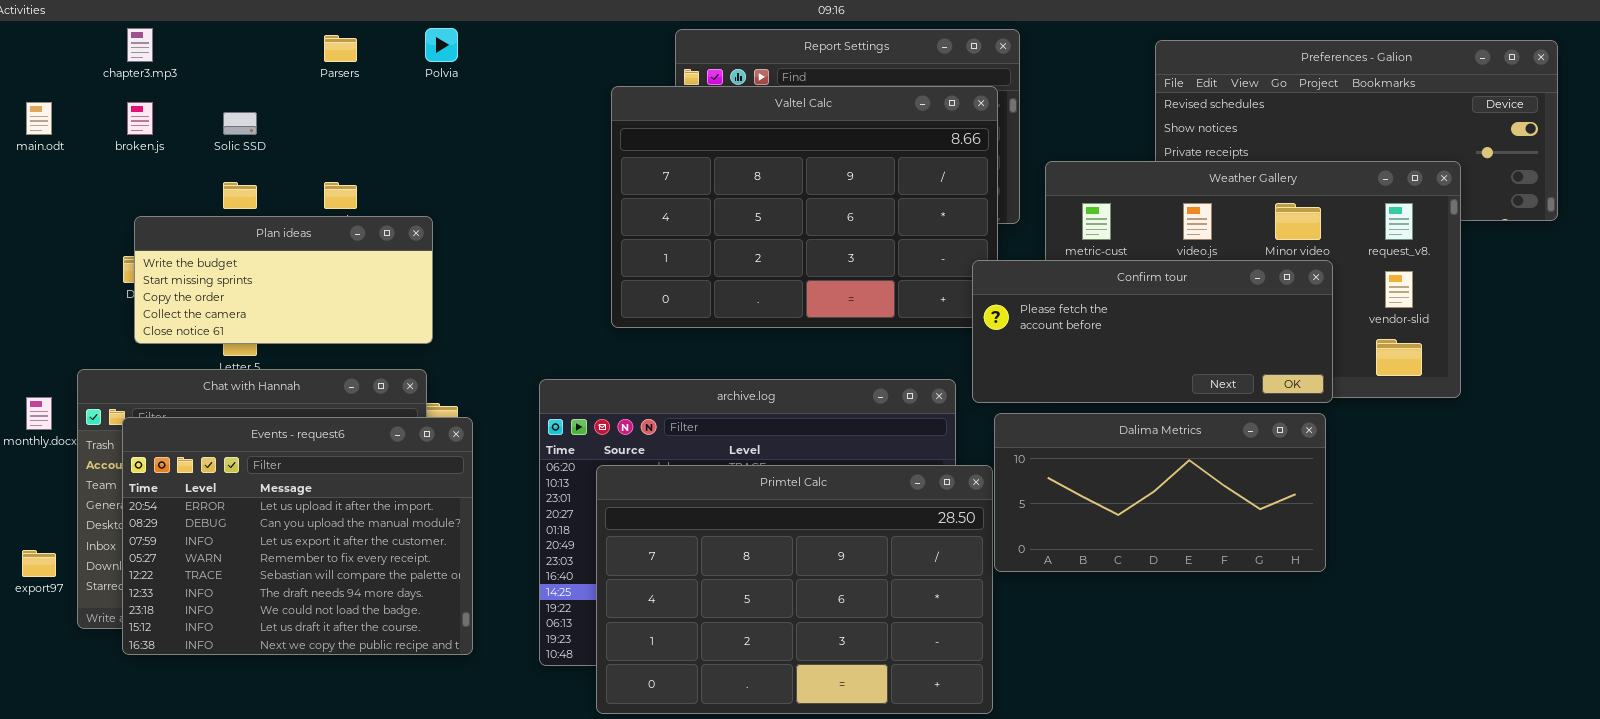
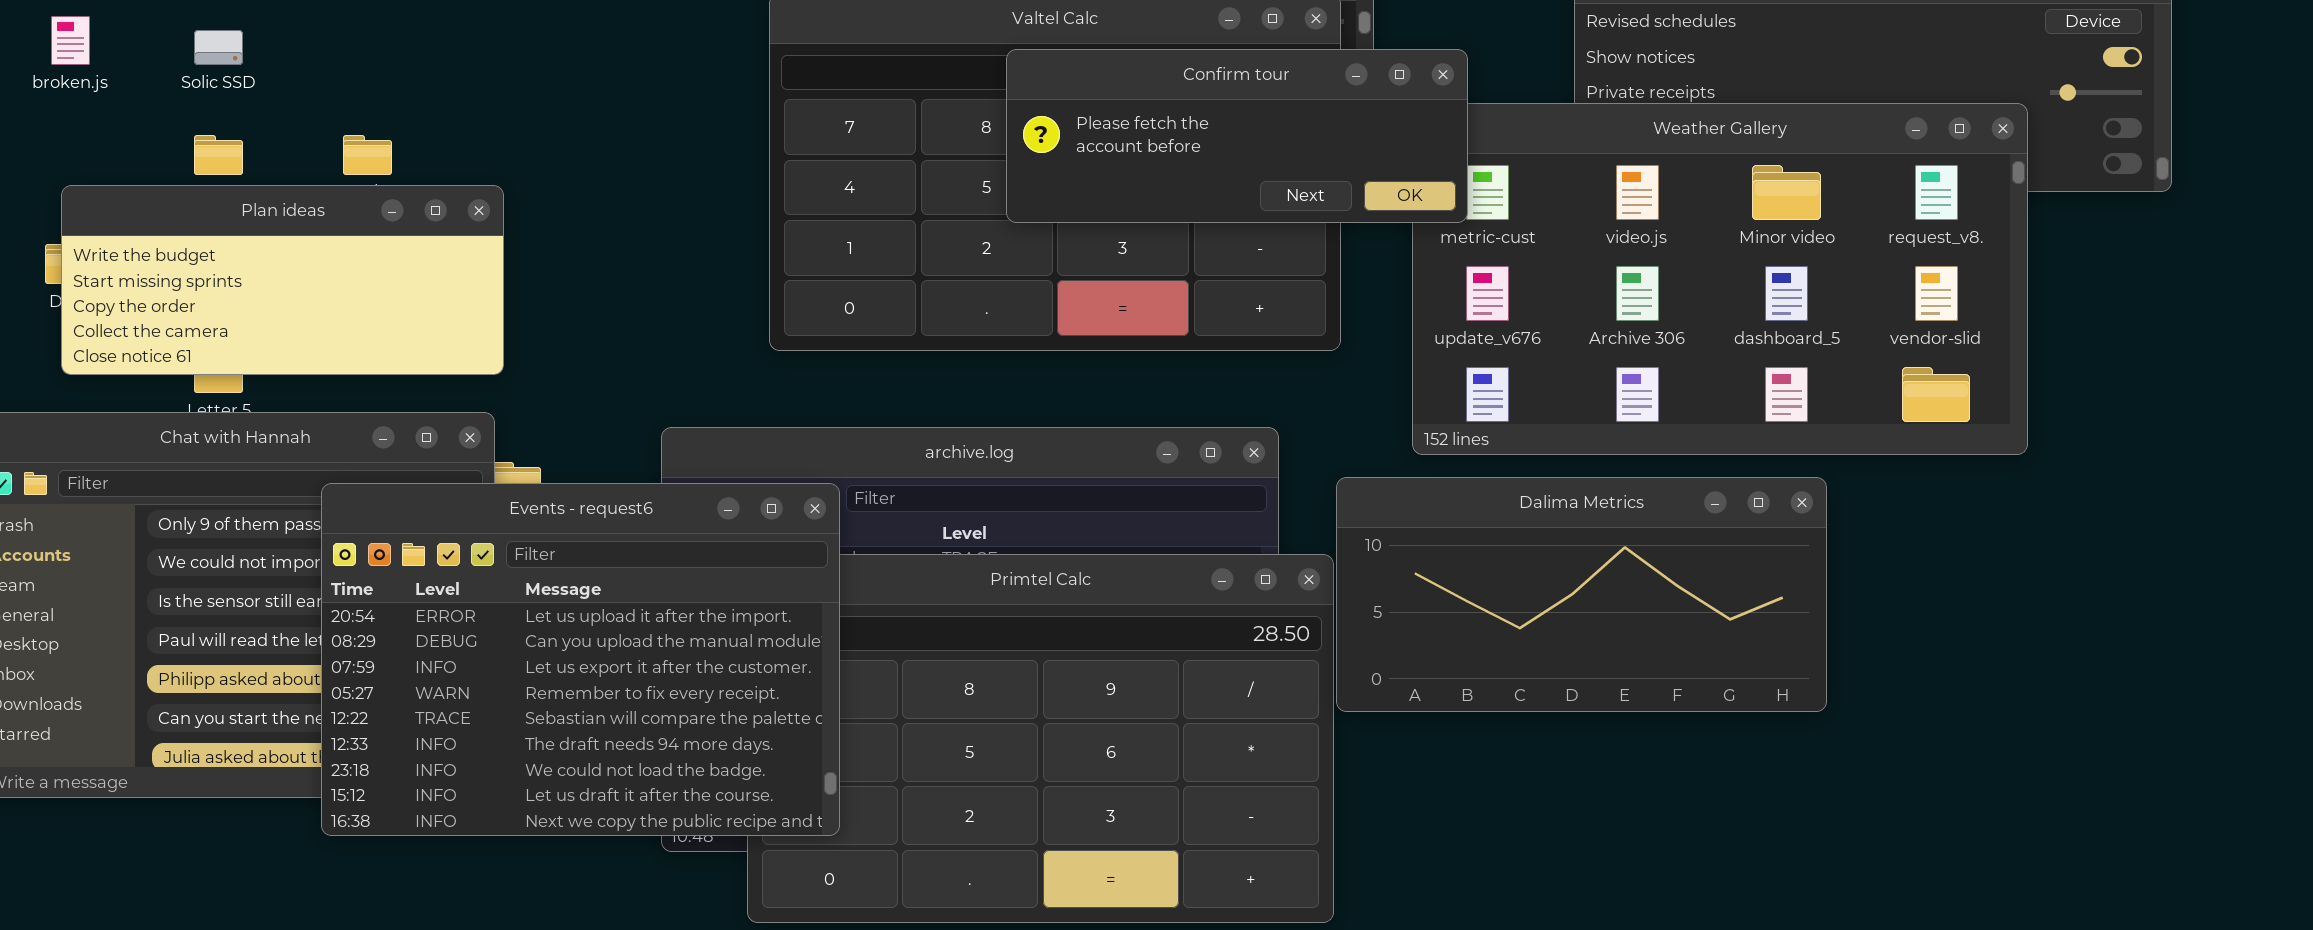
Confirm tour: [972,260,1333,403] -> [1006,49,1468,223], moved, resized
Events - request6: [122,417,473,655] -> [321,483,840,836], moved

